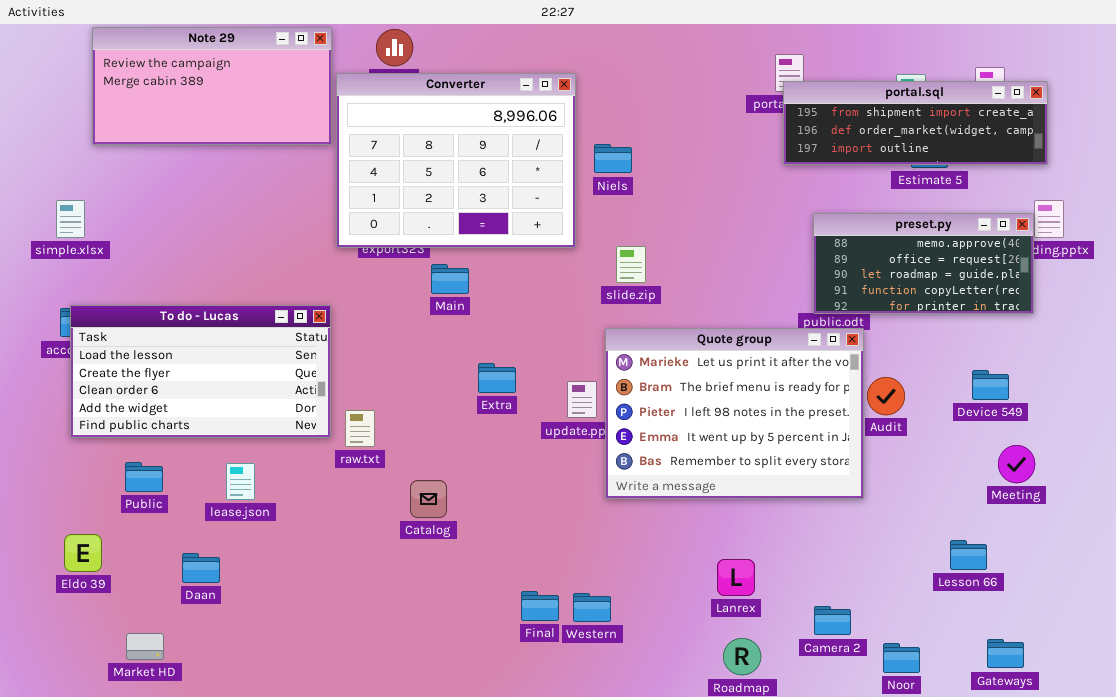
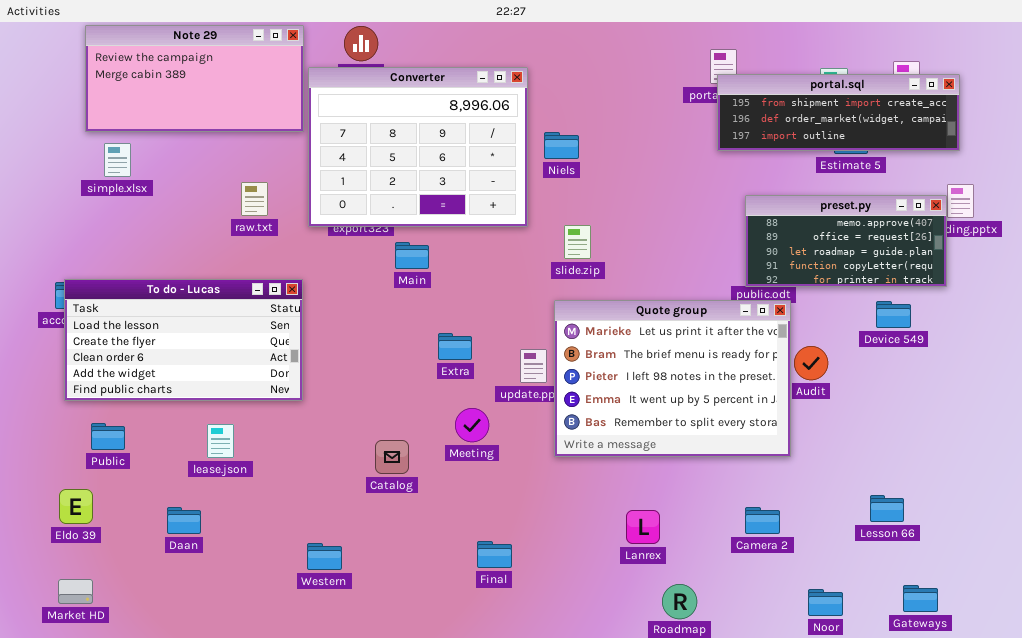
simple.xlsx: [56,200,85,238] -> [104,143,131,177], moved
Device 549: [972,370,1009,400] -> [876,301,911,328], moved
raw.txt: [345,410,375,447] -> [241,182,268,216], moved
Meeting: [998,445,1035,483] -> [455,408,489,442], moved
Public: [125,462,163,492] -> [91,423,125,450], moved
Lanrex: [717,559,755,596] -> [626,510,660,544], moved
Western: [573,593,611,622] -> [307,543,342,570], moved
Camera 2: [814,606,851,635] -> [745,507,780,534], moved
Market HD: [126,633,164,660] -> [58,579,93,604], moved

